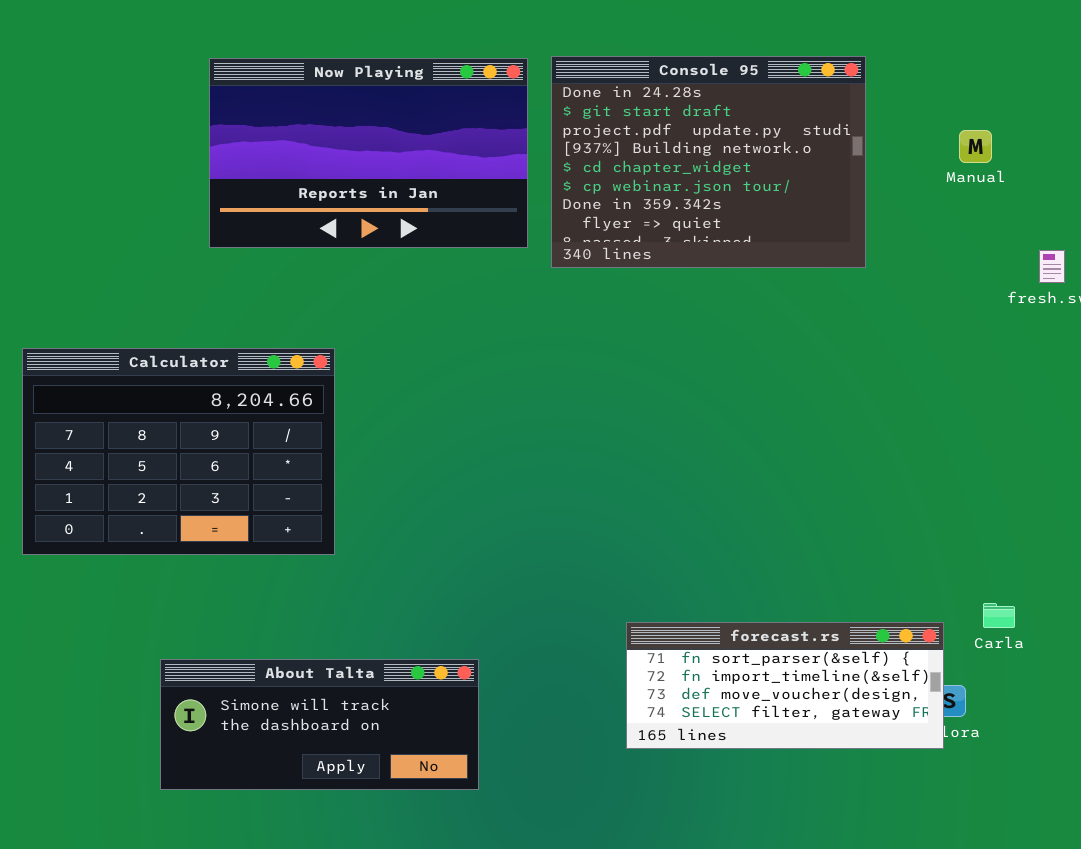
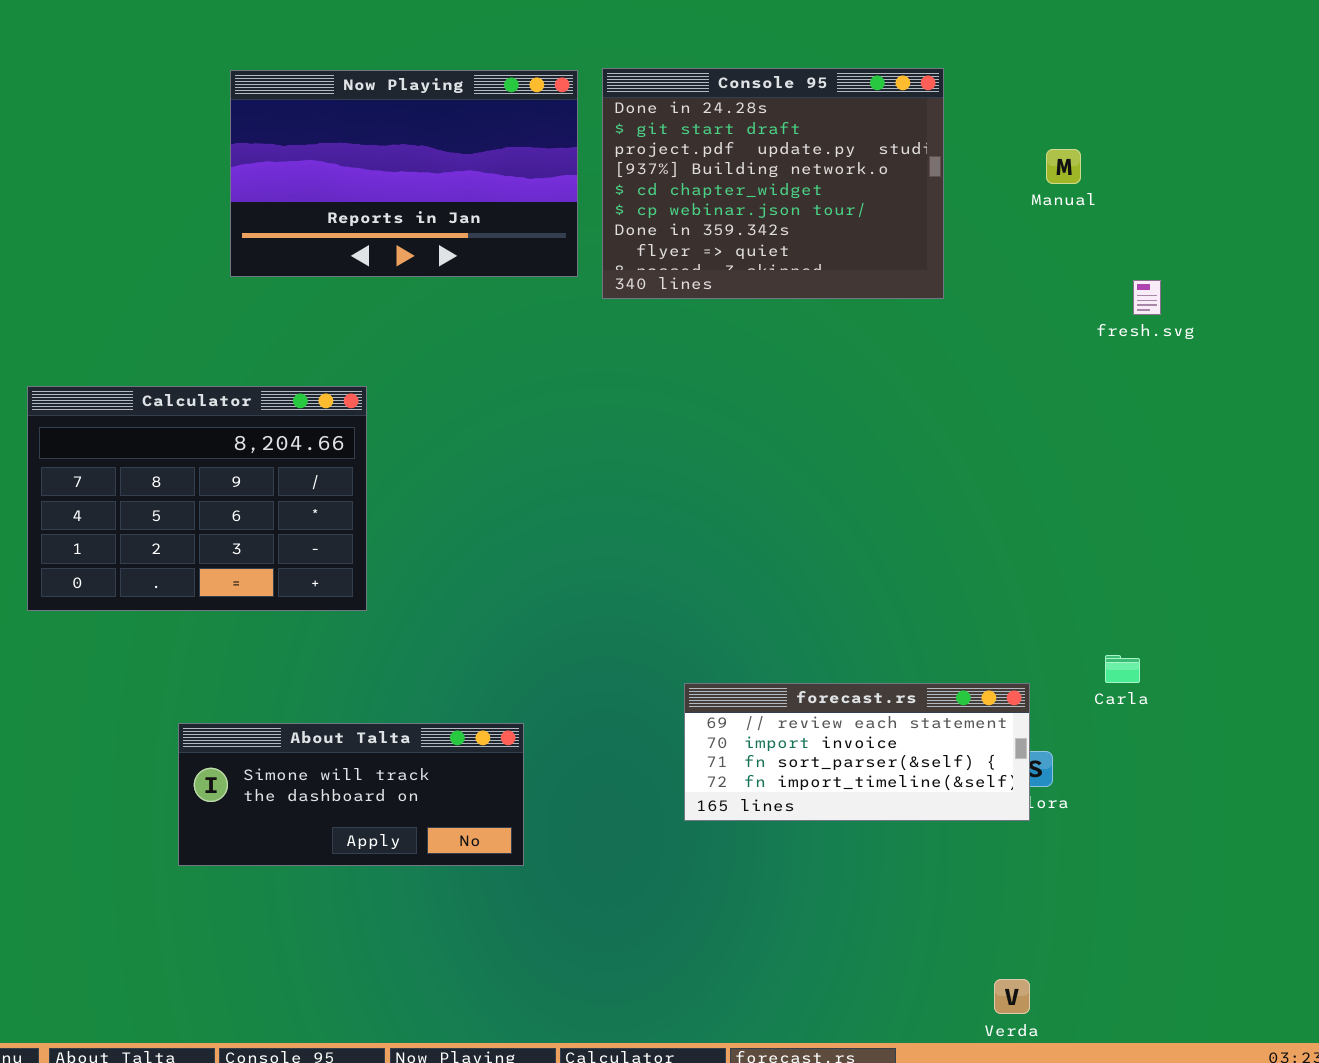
Carla: [983,603,1015,628] -> [1105,655,1140,683], moved
forecast.rs: [626,622,944,749] -> [684,683,1030,821], scrolled up 2 rows

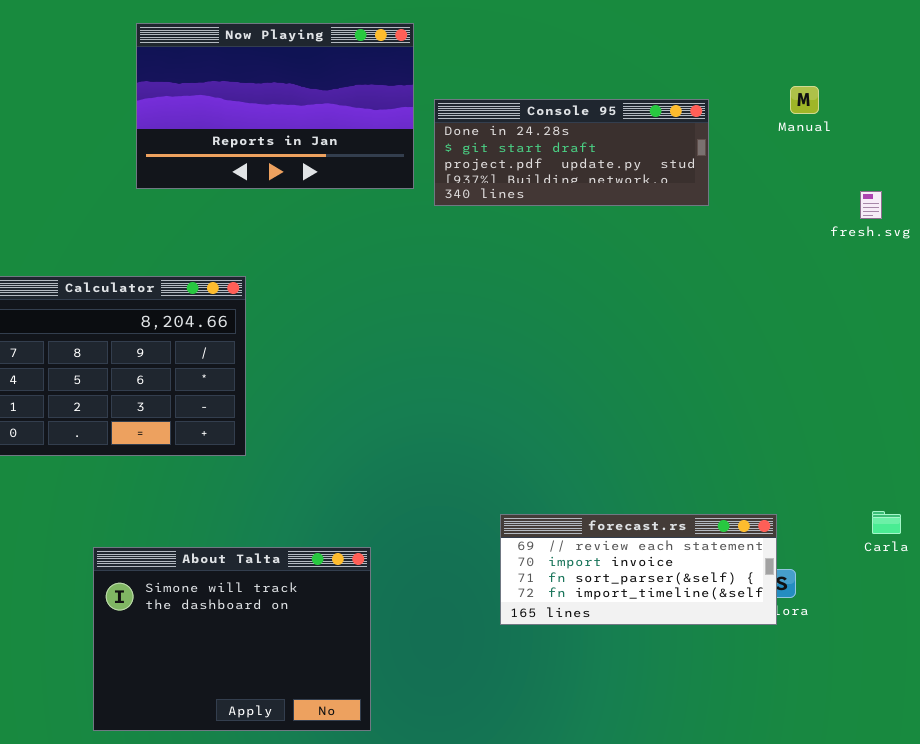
Console 95: [602,68,944,299] -> [434,99,709,206], resized
Carla: [1105,655,1140,683] -> [872,511,901,534], moved
About Talta: [178,723,524,866] -> [93,547,371,731], resized

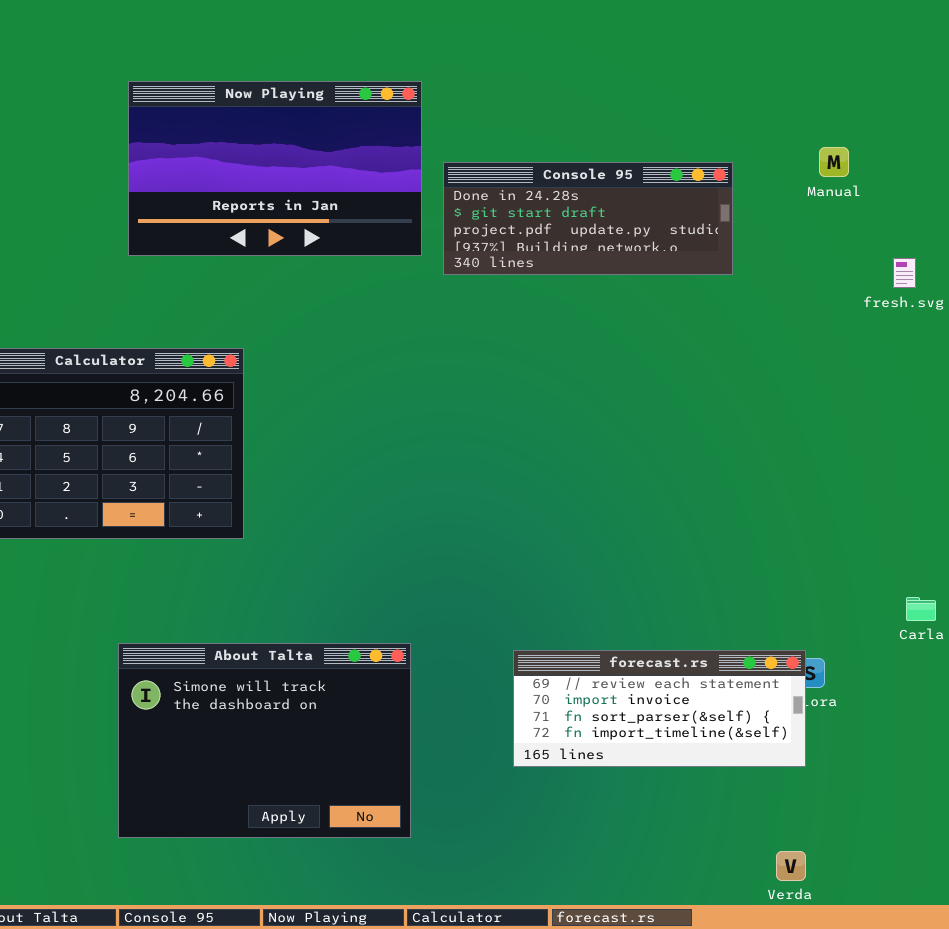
forecast.rs: [500,514,777,625] -> [513,650,806,767], moved
About Talta: [93,547,371,731] -> [118,643,411,838], moved

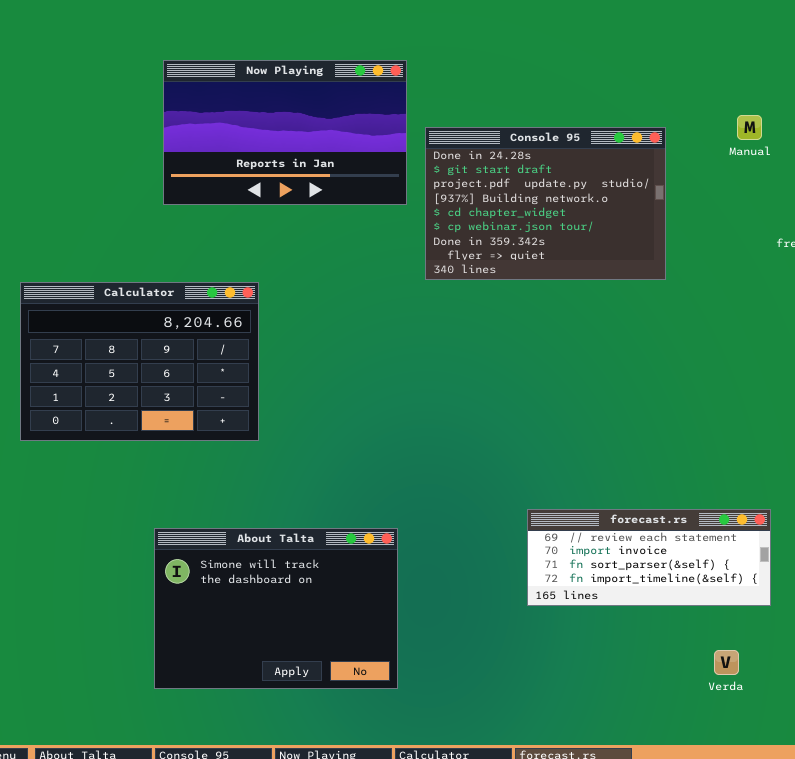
Console 95: [443,162,733,275] -> [425,127,666,280], resized
forecast.rs: [513,650,806,767] -> [527,509,771,606], moved
Verda: [776,851,806,881] -> [714,650,739,675], moved

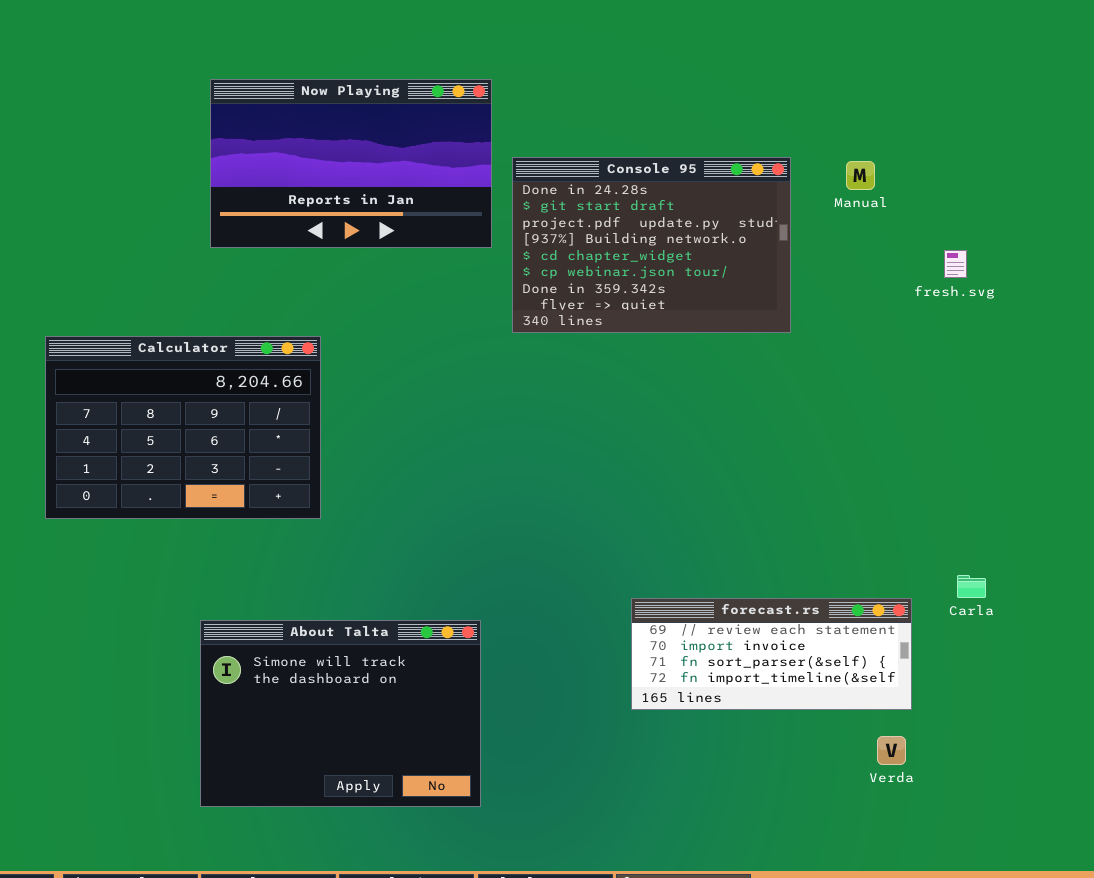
Manual: [737,115,762,140] -> [846,161,875,190], moved
Verda: [714,650,739,675] -> [877,736,906,765], moved

